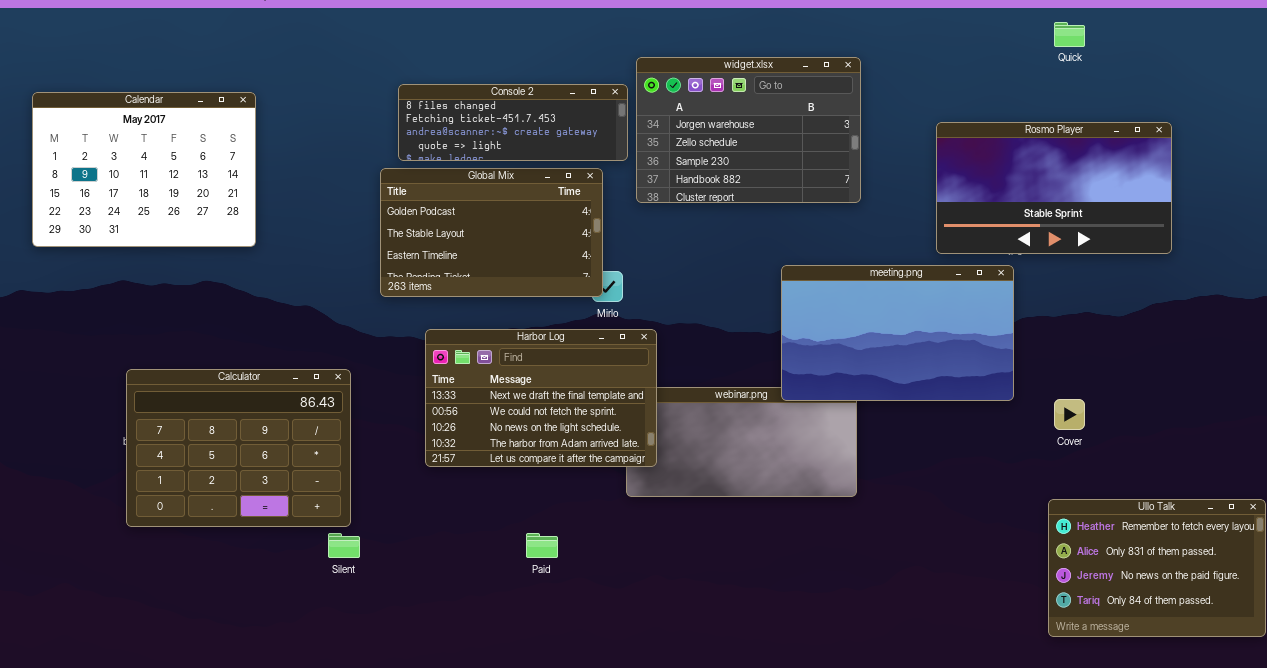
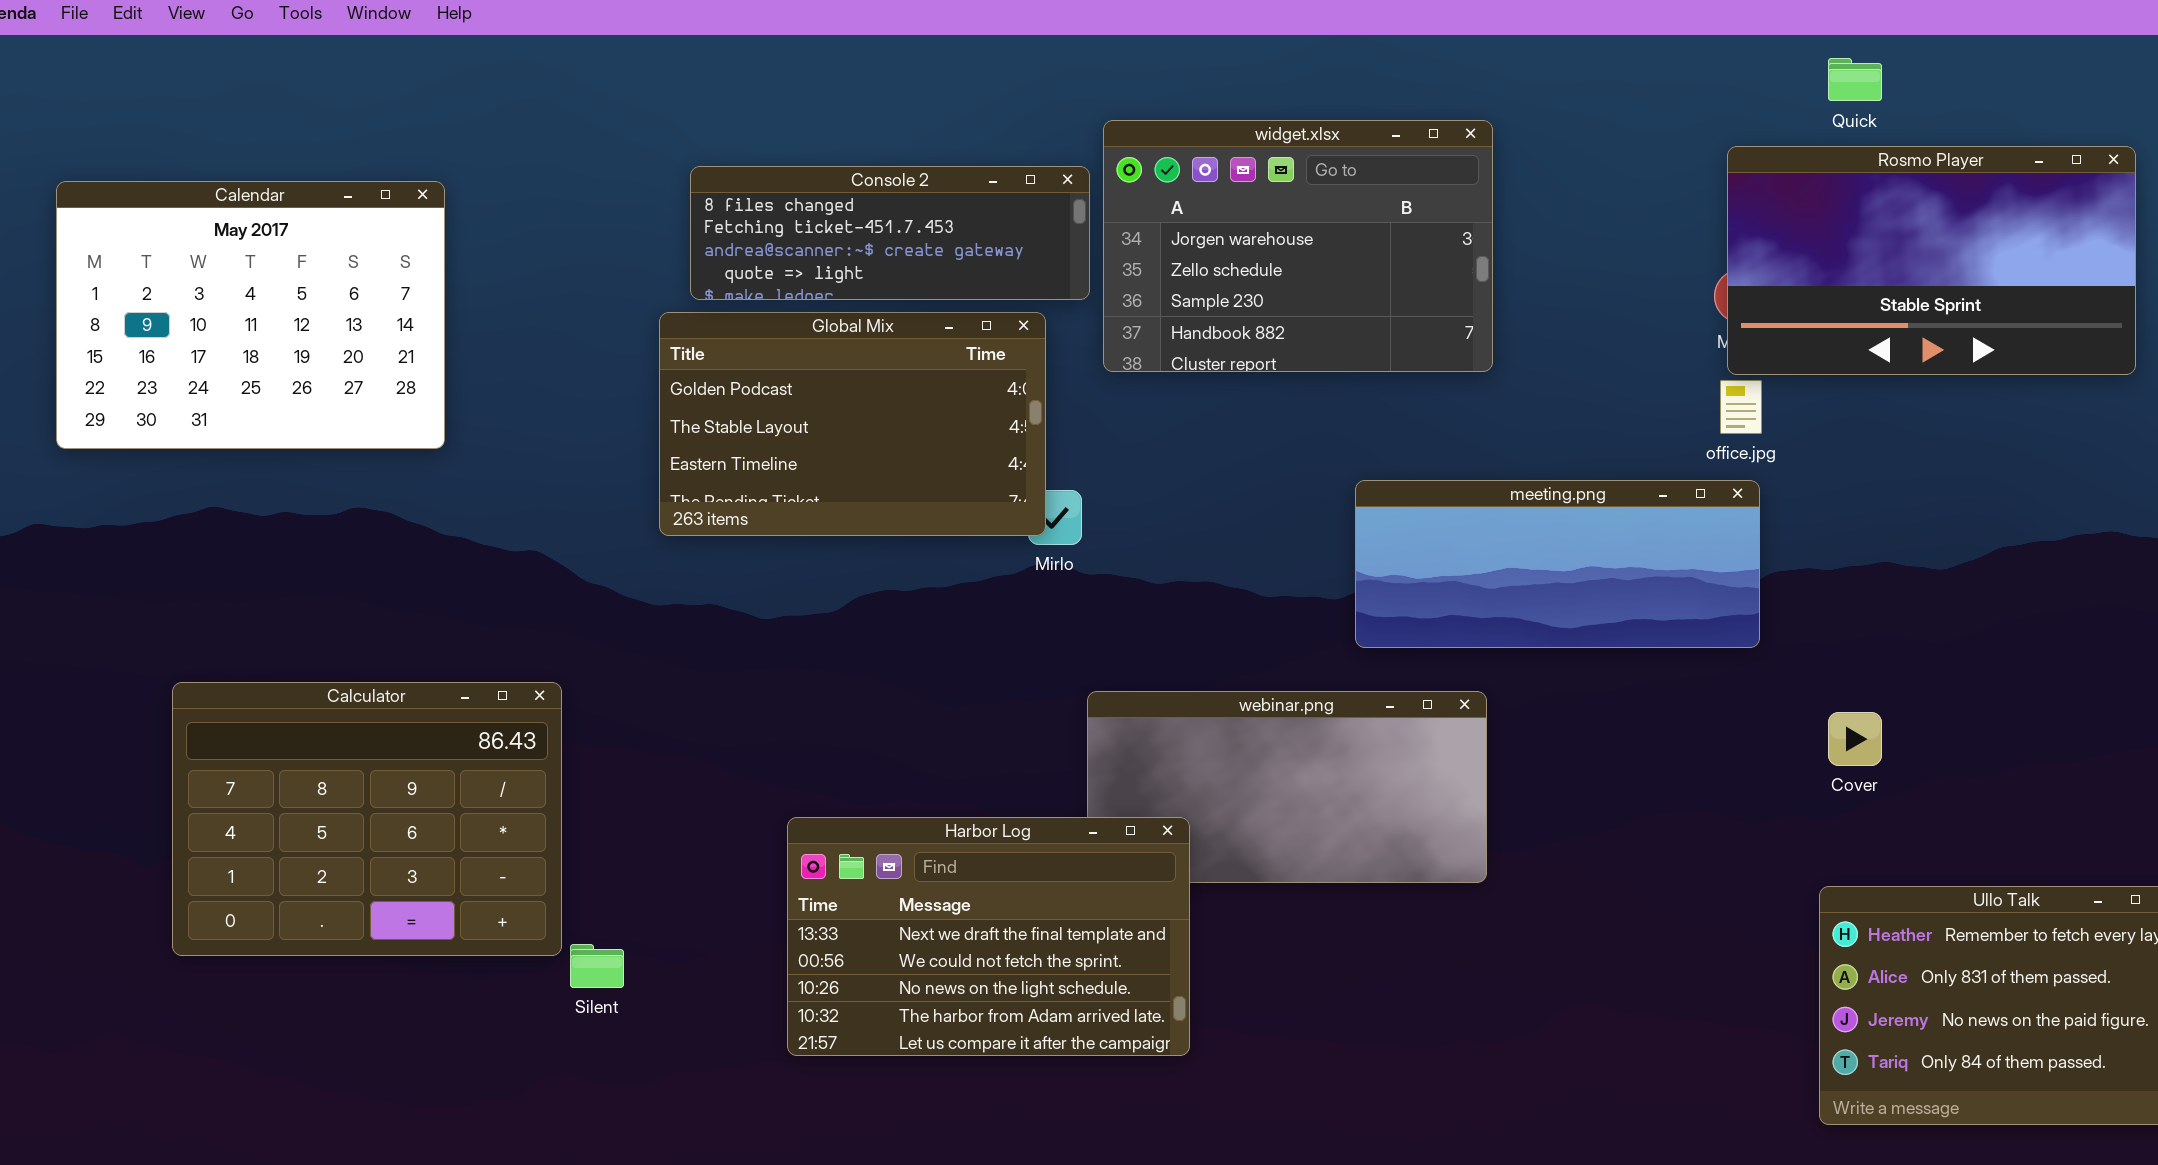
Rosmo Player: [936,122,1172,254] -> [1727,146,2136,375], moved
meeting.png: [781,265,1014,401] -> [1355,480,1760,648], resized
Harbor Log: [425,329,657,467] -> [787,817,1190,1056], moved
Calculator: [126,369,351,527] -> [172,682,562,956], moved

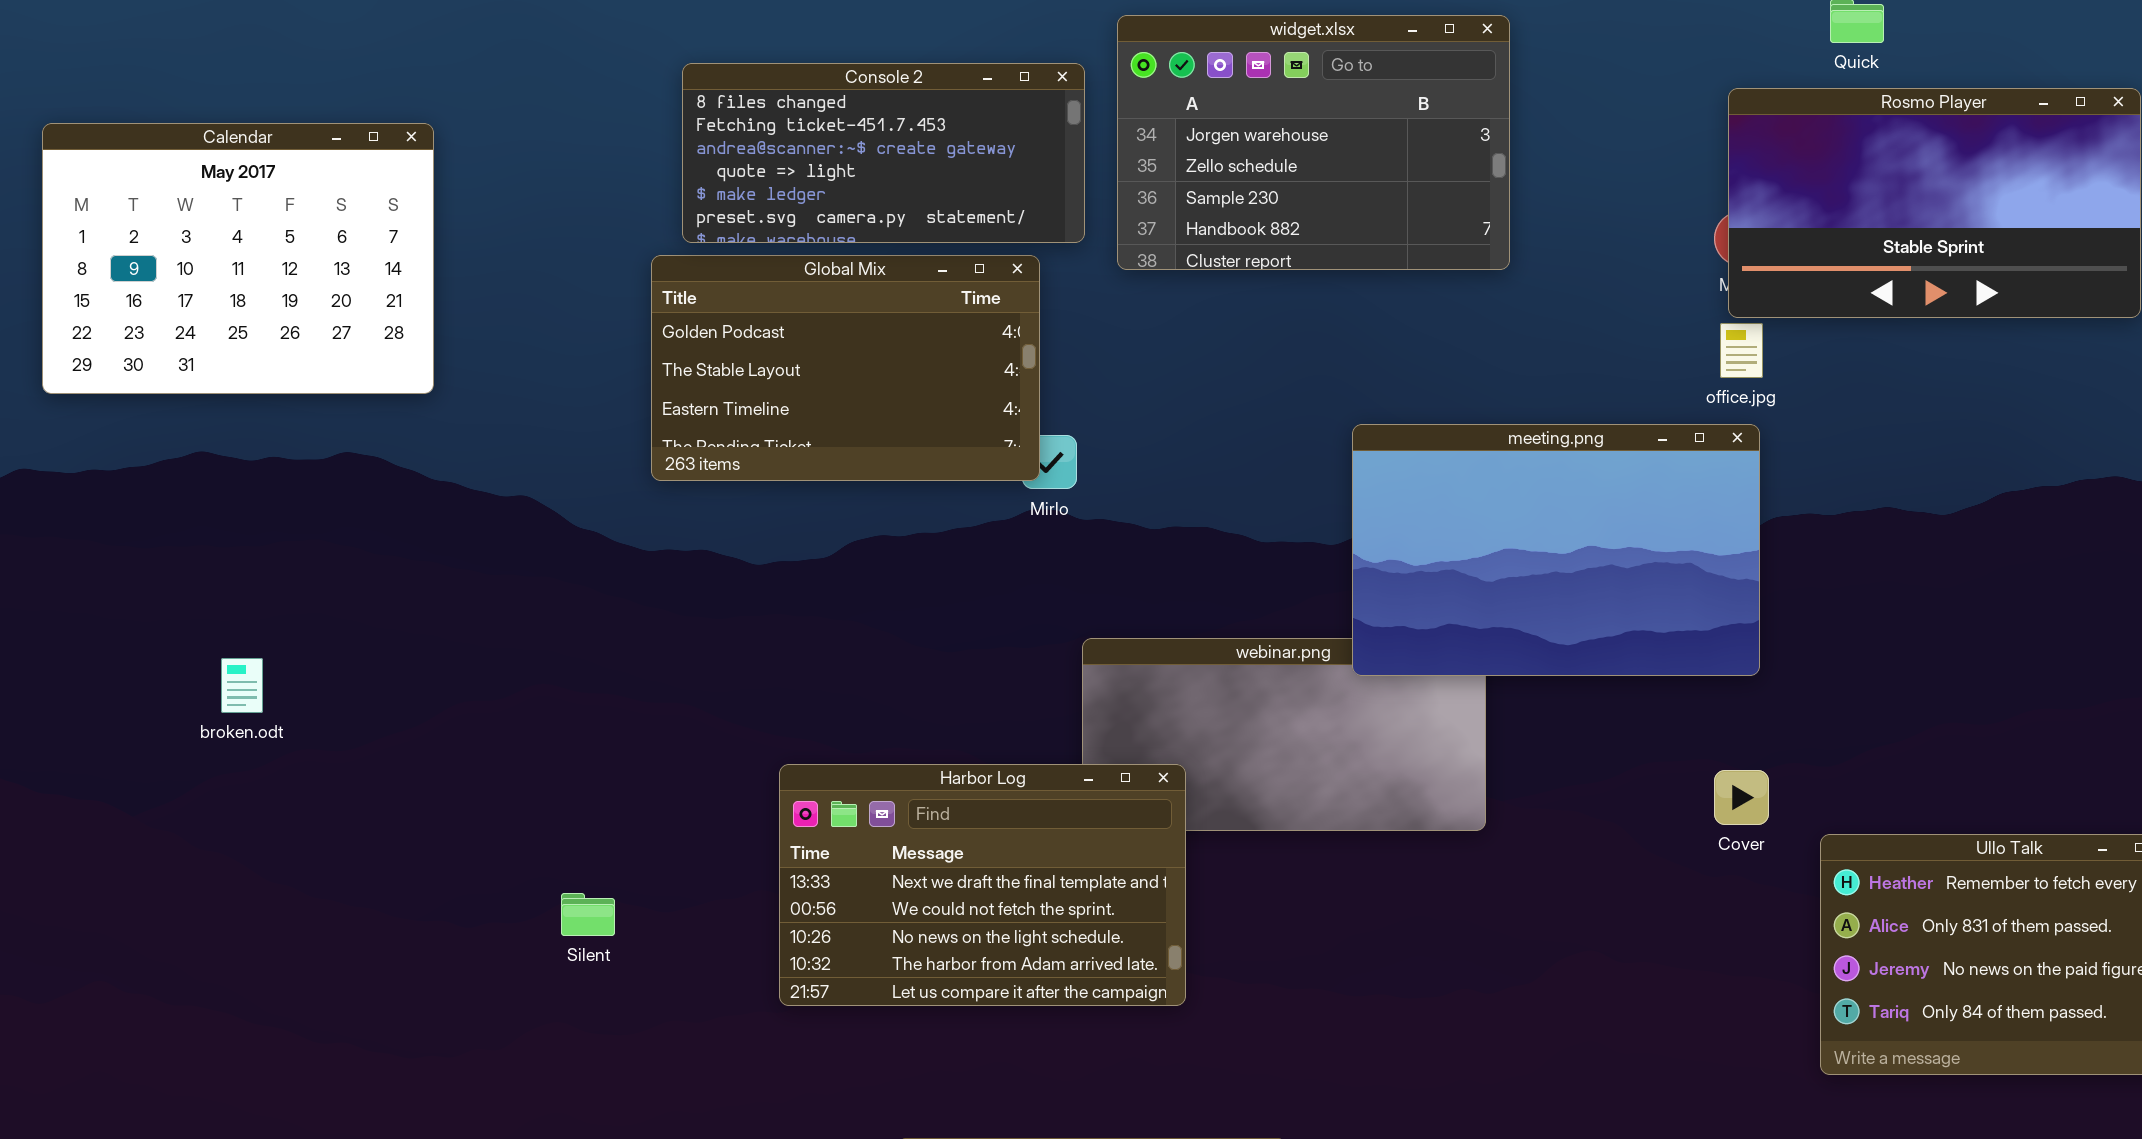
widget.xlsx: [1103,120,1493,372] -> [1117,15,1510,270], moved
Console 2: [690,166,1090,300] -> [682,63,1085,243], resized
meeting.png: [1355,480,1760,648] -> [1352,424,1760,676], resized
Calculator: [172,682,562,956] -> none, closed
Cover: [1828,712,1882,766] -> [1714,770,1769,825], moved

